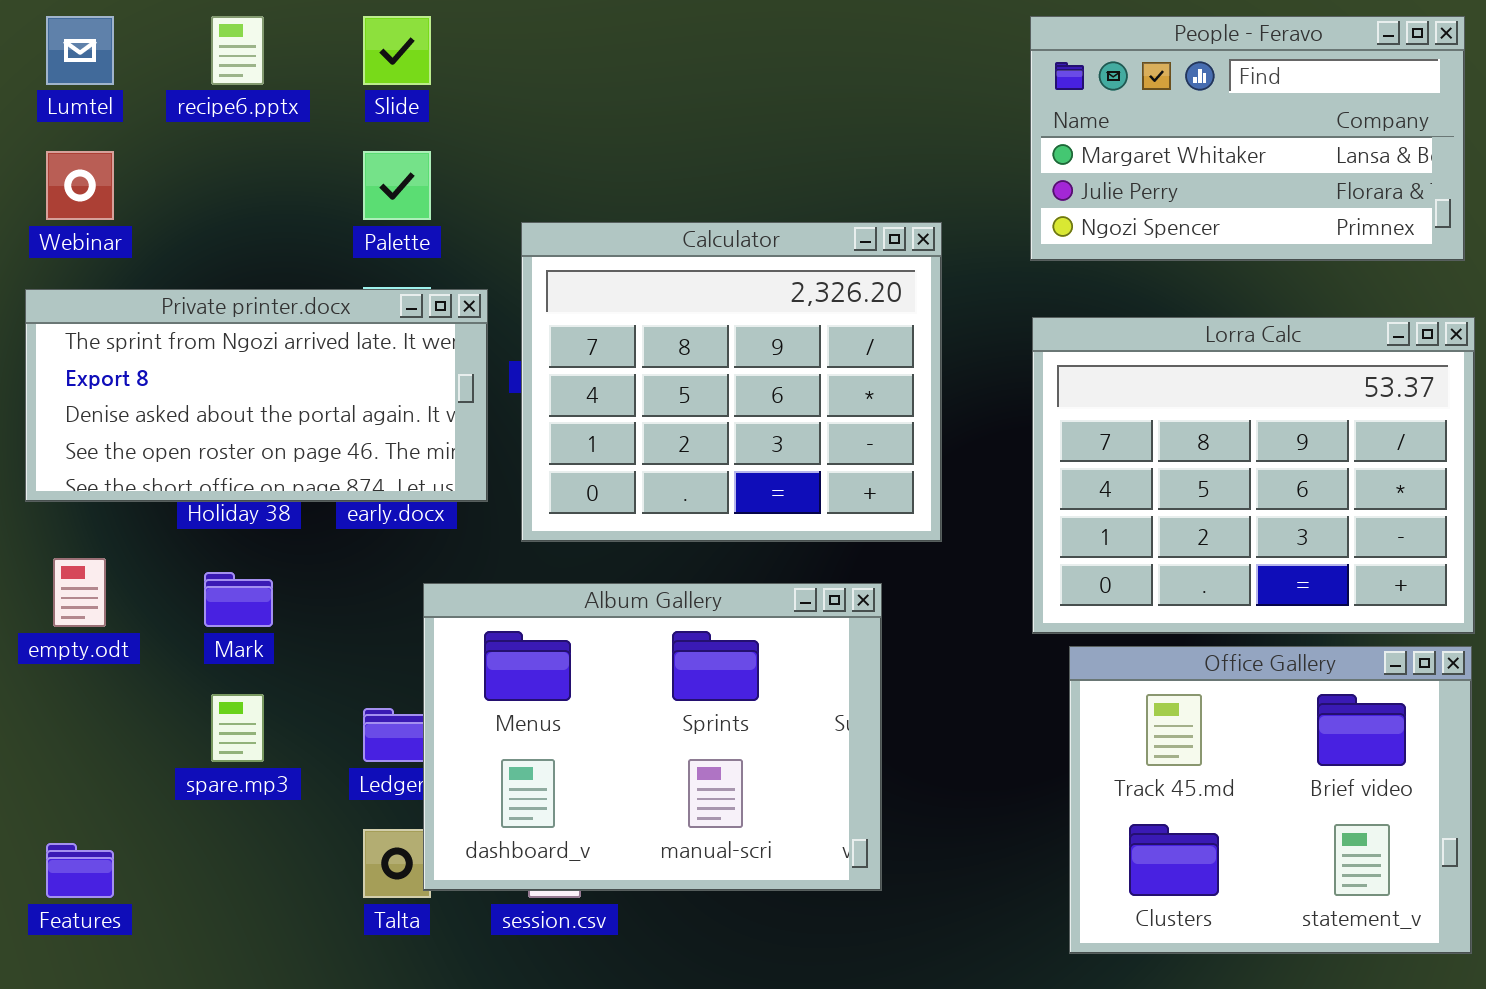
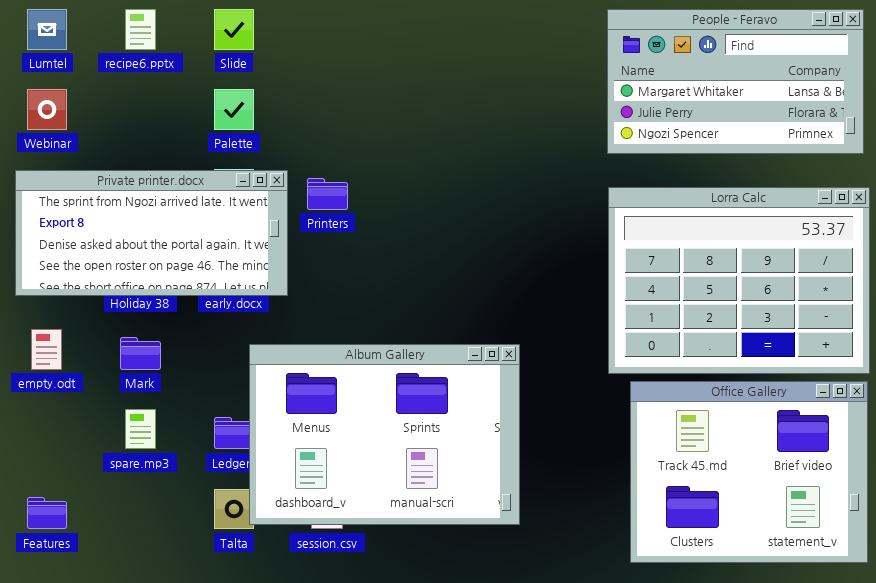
Calculator: [521,222,942,542] -> none, closed

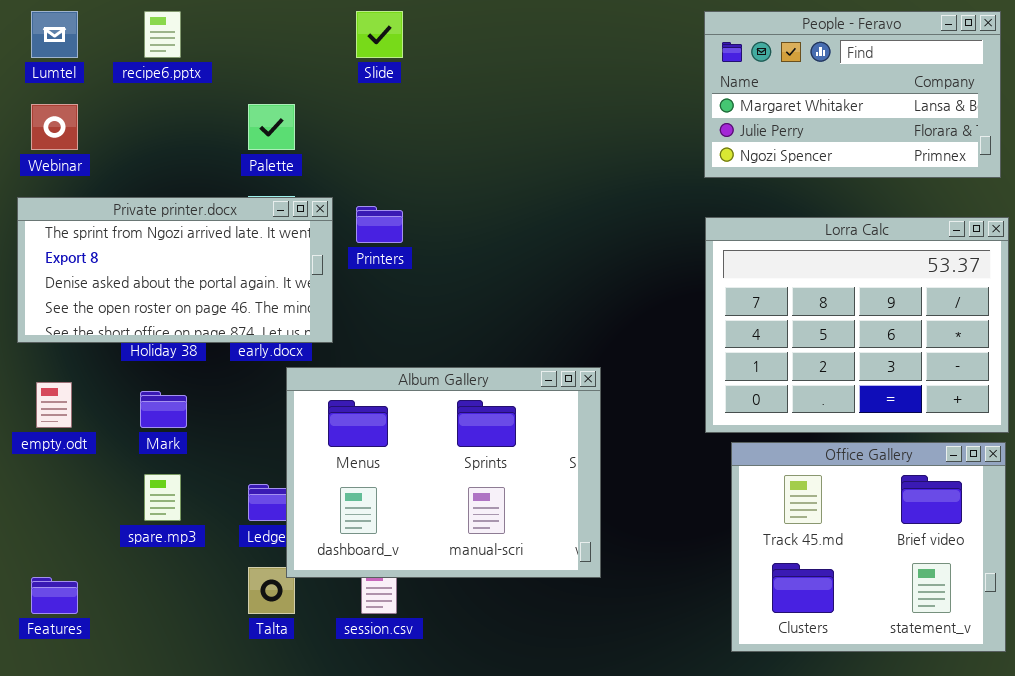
Slide: [214,9,254,50] -> [356,11,403,58], moved
Album Gallery: [249,344,520,525] -> [286,367,601,578], moved

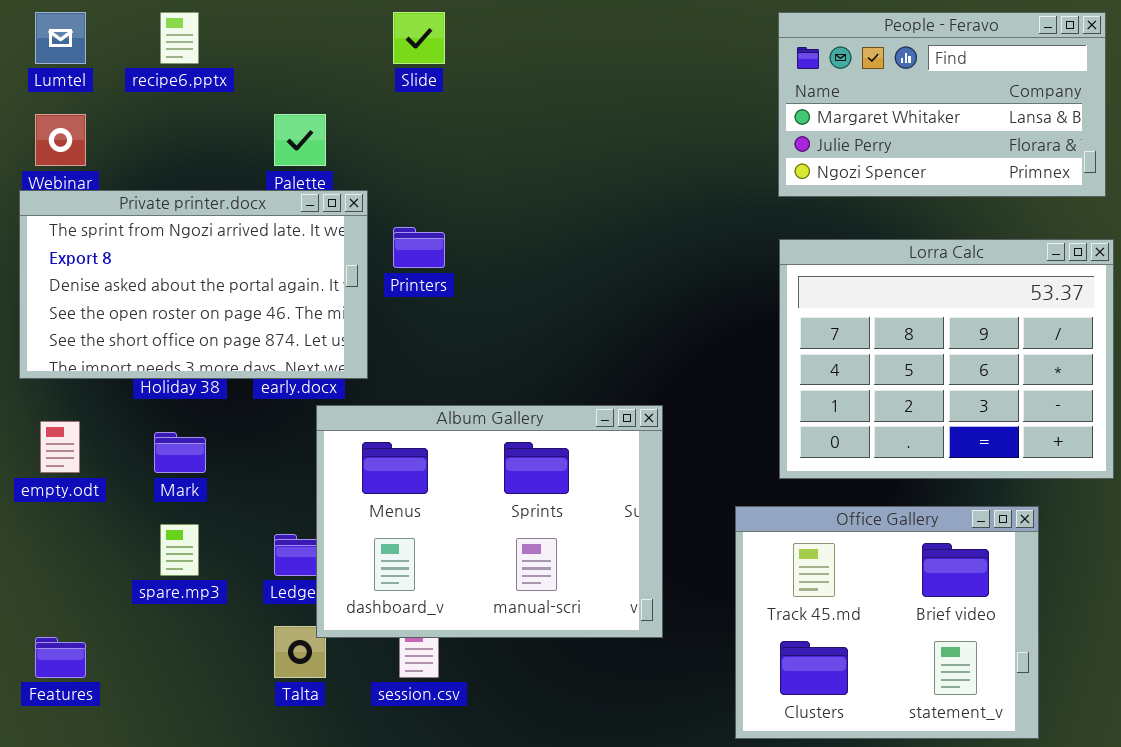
Private printer.docx: [17,197,333,343] -> [19,190,368,379], resized
Office Gallery: [731,442,1006,652] -> [735,506,1039,739], moved

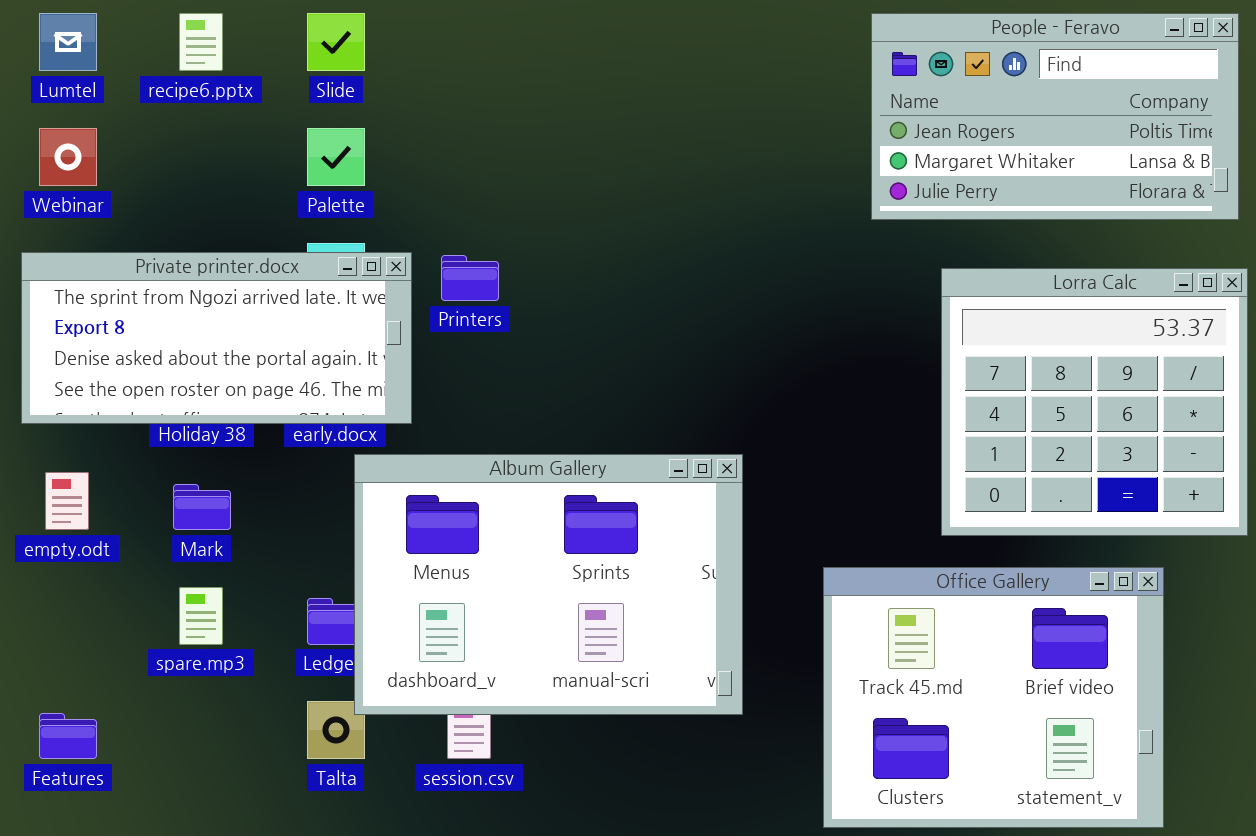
Slide: [393,12,445,64] -> [307,13,365,71], moved
People - Feravo: [778,12,1106,197] -> [871,13,1239,220], scrolled up 1 row
Private printer.docx: [19,190,368,379] -> [21,252,412,424], resized
Lorra Calc: [779,239,1114,479] -> [941,268,1248,536], resized

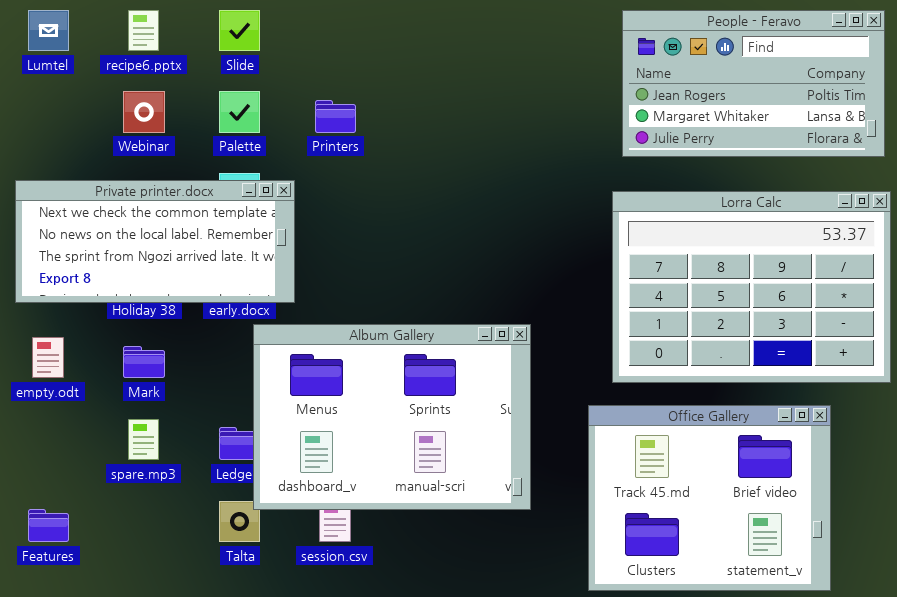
Webinar: [39,128,97,186] -> [123,91,165,133], moved
Private printer.docx: [21,252,412,424] -> [15,180,295,303], scrolled up 2 rows
Printers: [441,255,499,301] -> [315,100,356,133], moved
Lorra Calc: [941,268,1248,536] -> [612,191,891,383], resized

